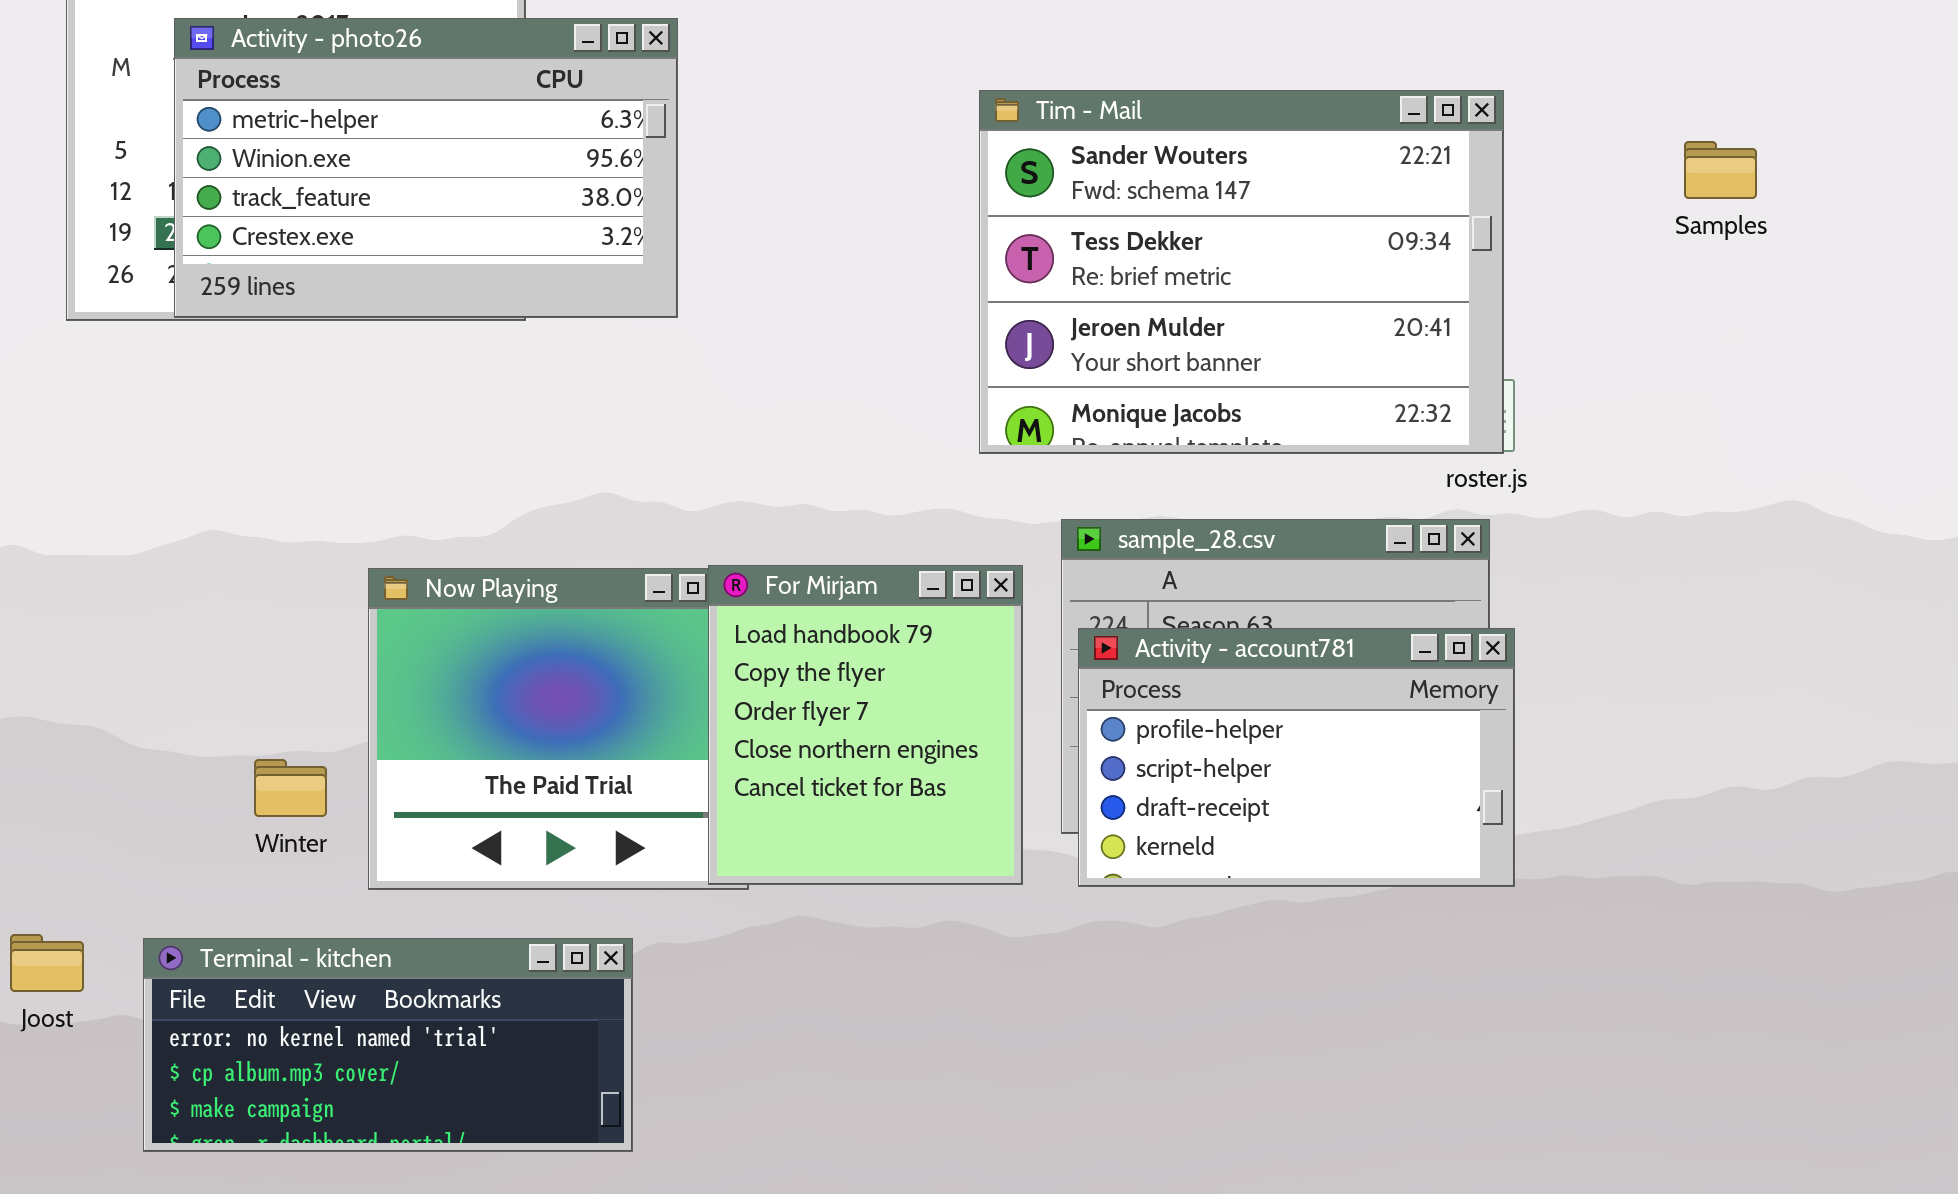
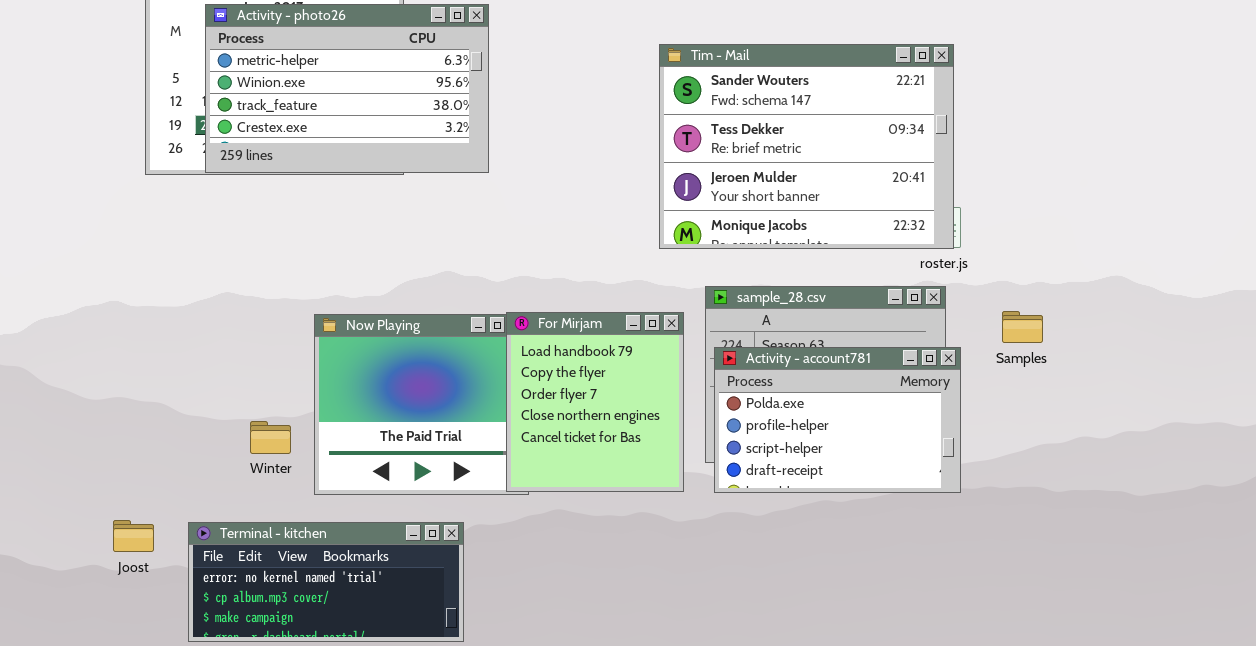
Samples: [1684,141,1757,199] -> [1002,311,1043,343], moved
Activity - account781: [1078,628,1515,887] -> [714,347,961,493], scrolled up 1 row

